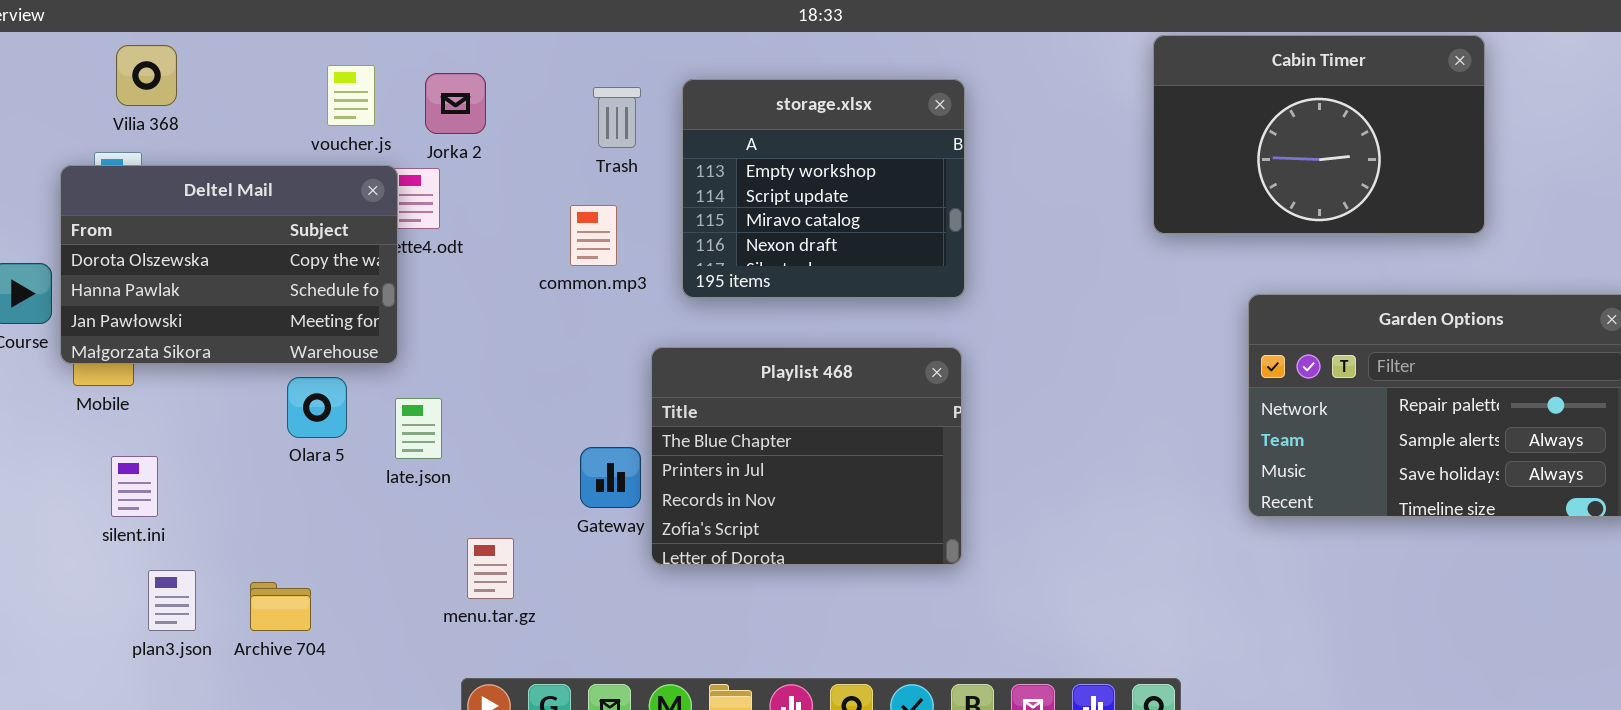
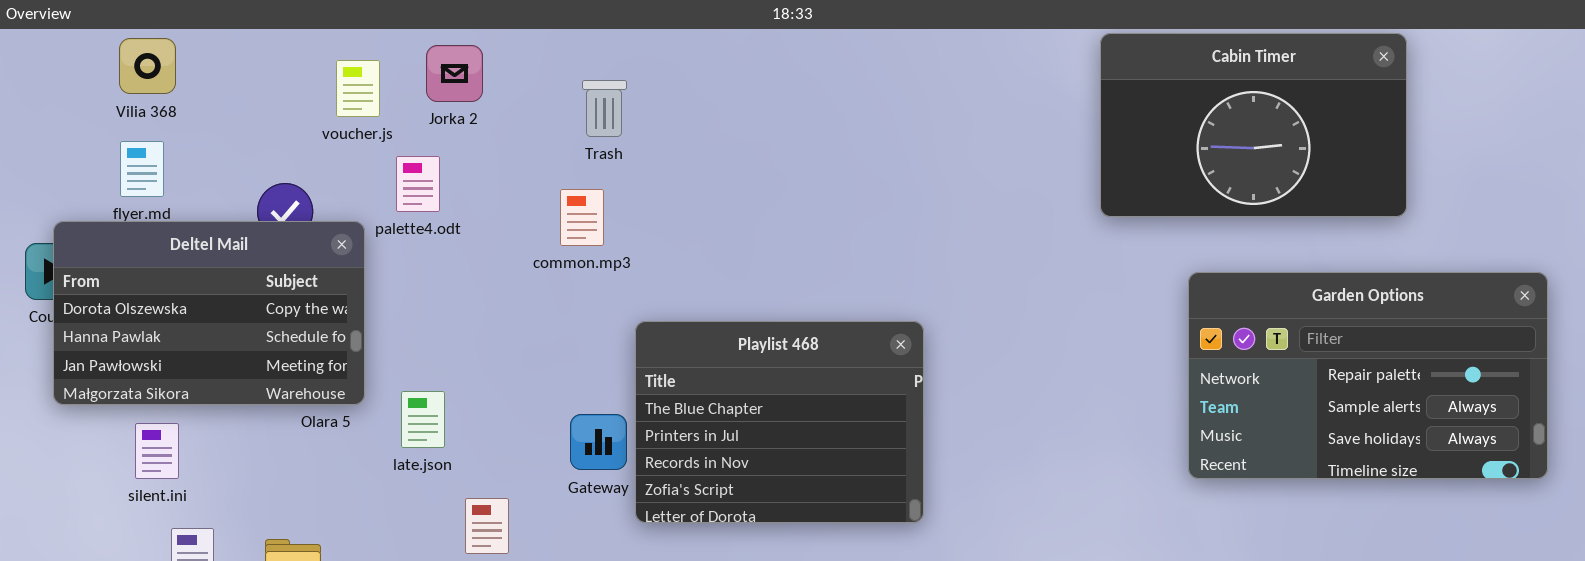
Vilia 368: [116,45,177,106] -> [119,38,176,94], moved
Jorka 2: [425,73,486,134] -> [426,45,483,102], moved
storage.xlsx: [682,79,965,298] -> none, closed
Deltel Mail: [60,165,398,364] -> [53,221,365,405], moved
late.json: [395,398,442,459] -> [401,391,445,448], moved

